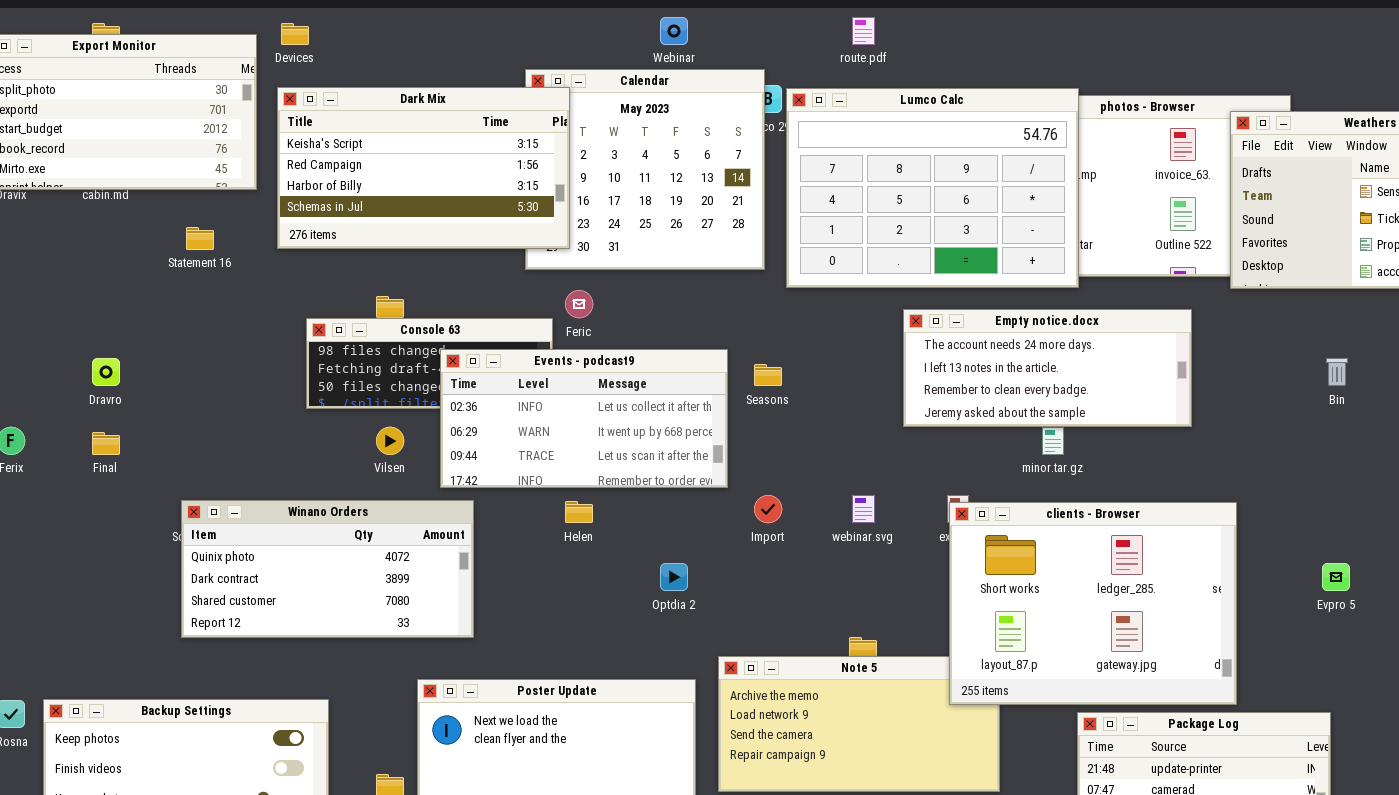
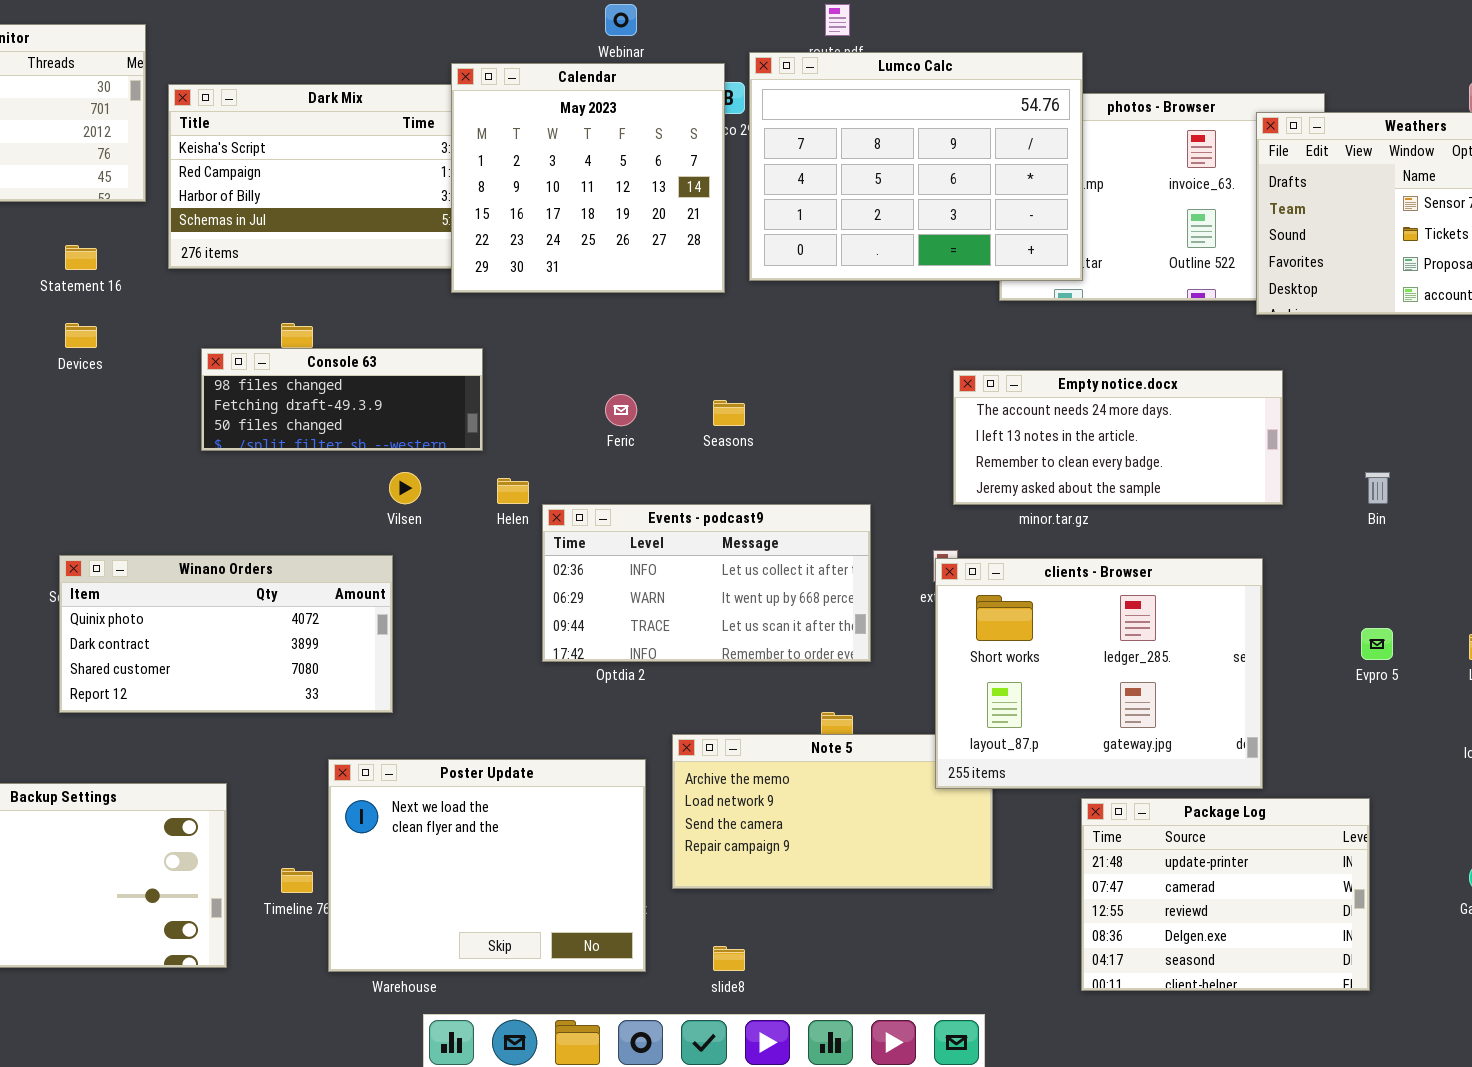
Devices: [281,23,309,45] -> [65,323,97,348], moved
Calendar: [525,69,765,270] -> [451,63,725,293], raised
Lumco Calc: [786,88,1079,288] -> [749,52,1083,281], moved
Feric: [565,290,593,318] -> [605,394,637,426], moved
Empty notice.docx: [903,309,1192,427] -> [953,370,1283,505], moved
Events - podcast9: [440,349,728,488] -> [542,504,871,662], moved
Bin: [1326,358,1348,386] -> [1365,472,1390,504], moved
Vilsen: [376,427,404,455] -> [389,472,421,504], moved
Helen: [565,501,593,523] -> [497,478,529,504], moved

